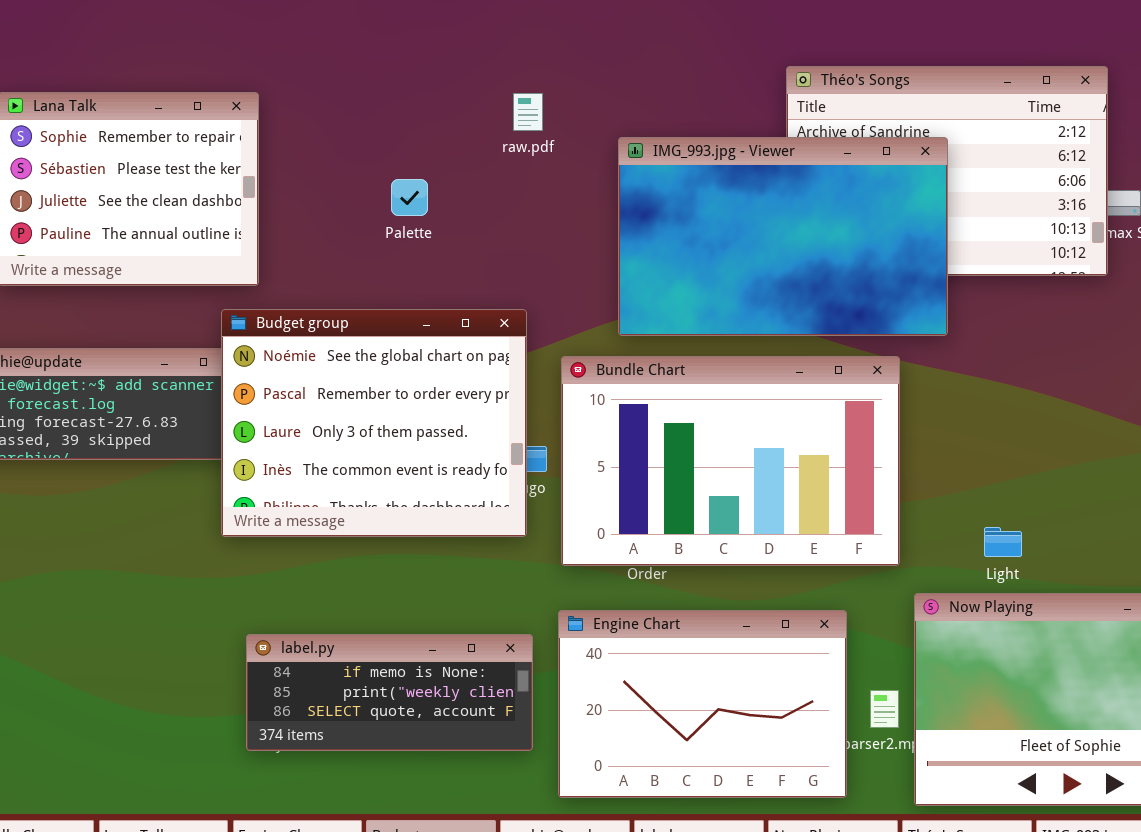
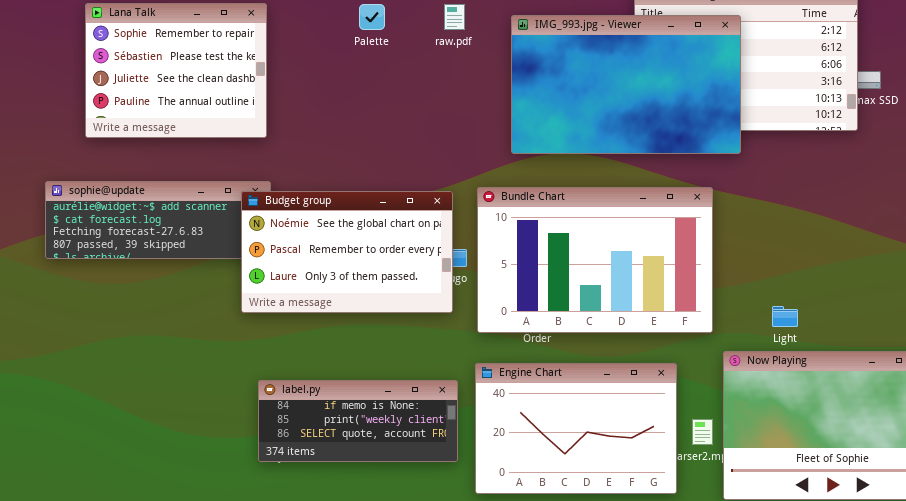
IMG_993.jpg - Viewer: [618,137,948,336] -> [511,15,741,154], moved
Palette: [391,179,428,216] -> [359,4,385,30], moved
Budget group: [221,309,527,537] -> [241,191,453,313], resized

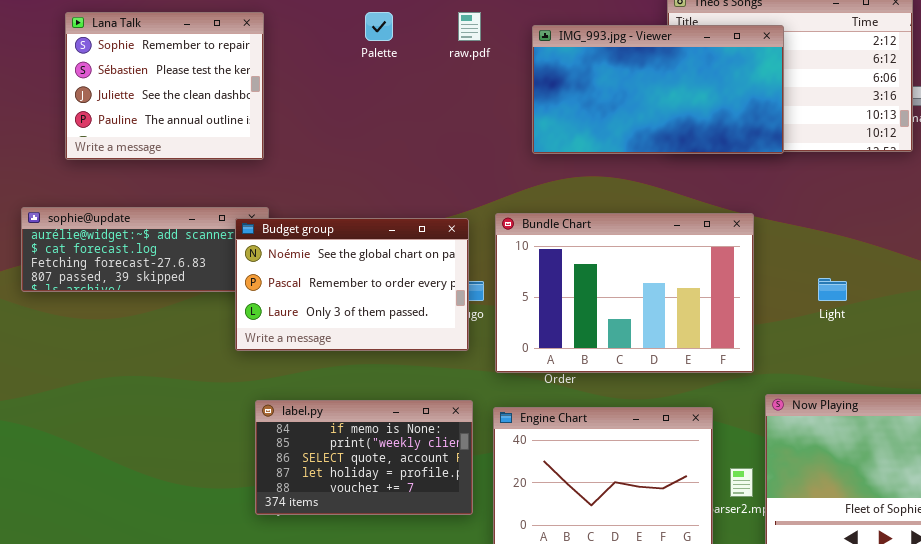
IMG_993.jpg - Viewer: [511,15,741,154] -> [532,25,784,154], resized
Light: [772,306,798,327] -> [818,278,847,301], moved
label.py: [258,380,458,462] -> [255,400,473,515], resized

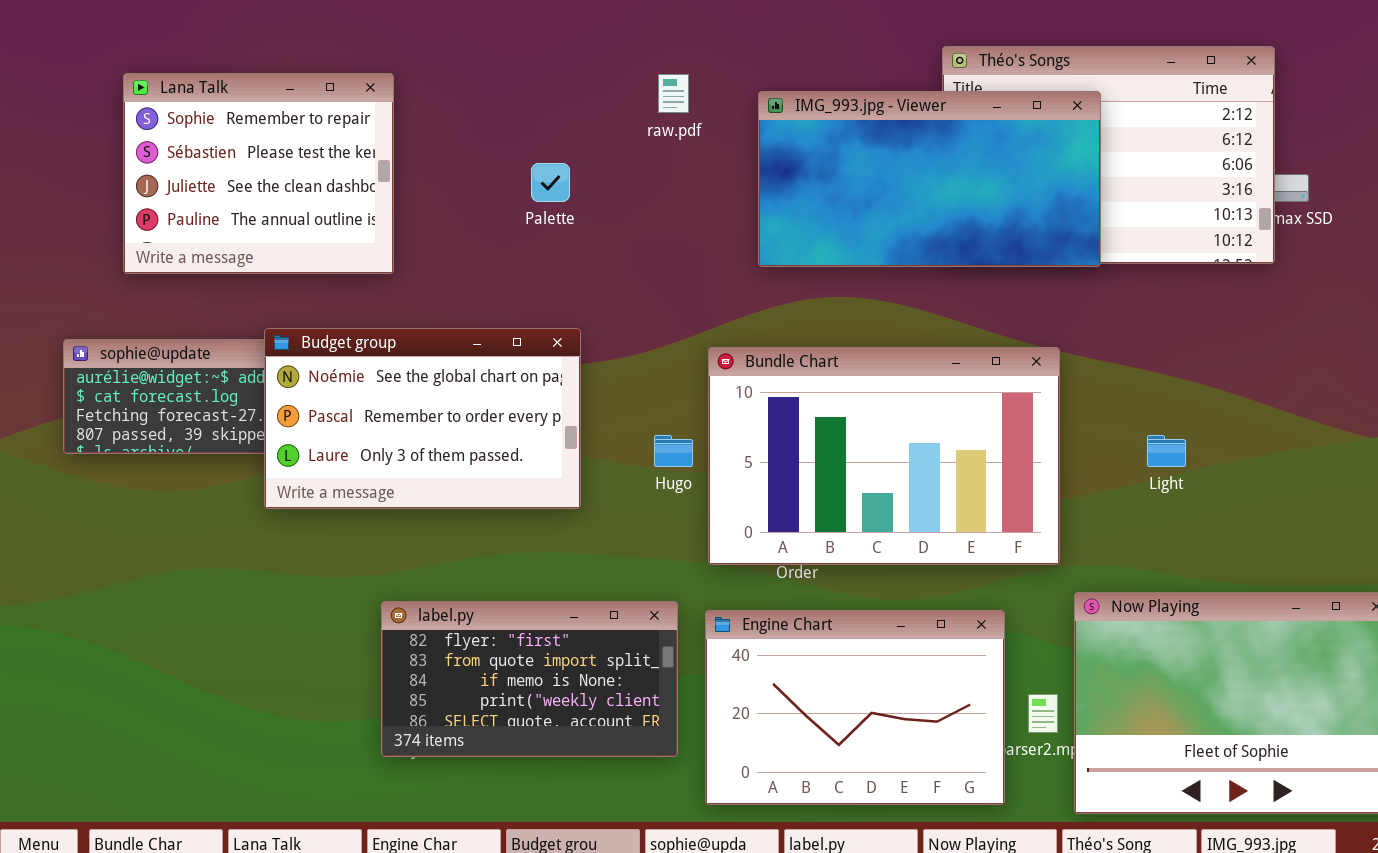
Palette: [365,12,393,41] -> [531,163,570,202], moved
Budget group: [235,218,469,351] -> [264,328,581,509], moved
label.py: [255,400,473,515] -> [381,601,678,757], scrolled up 2 rows

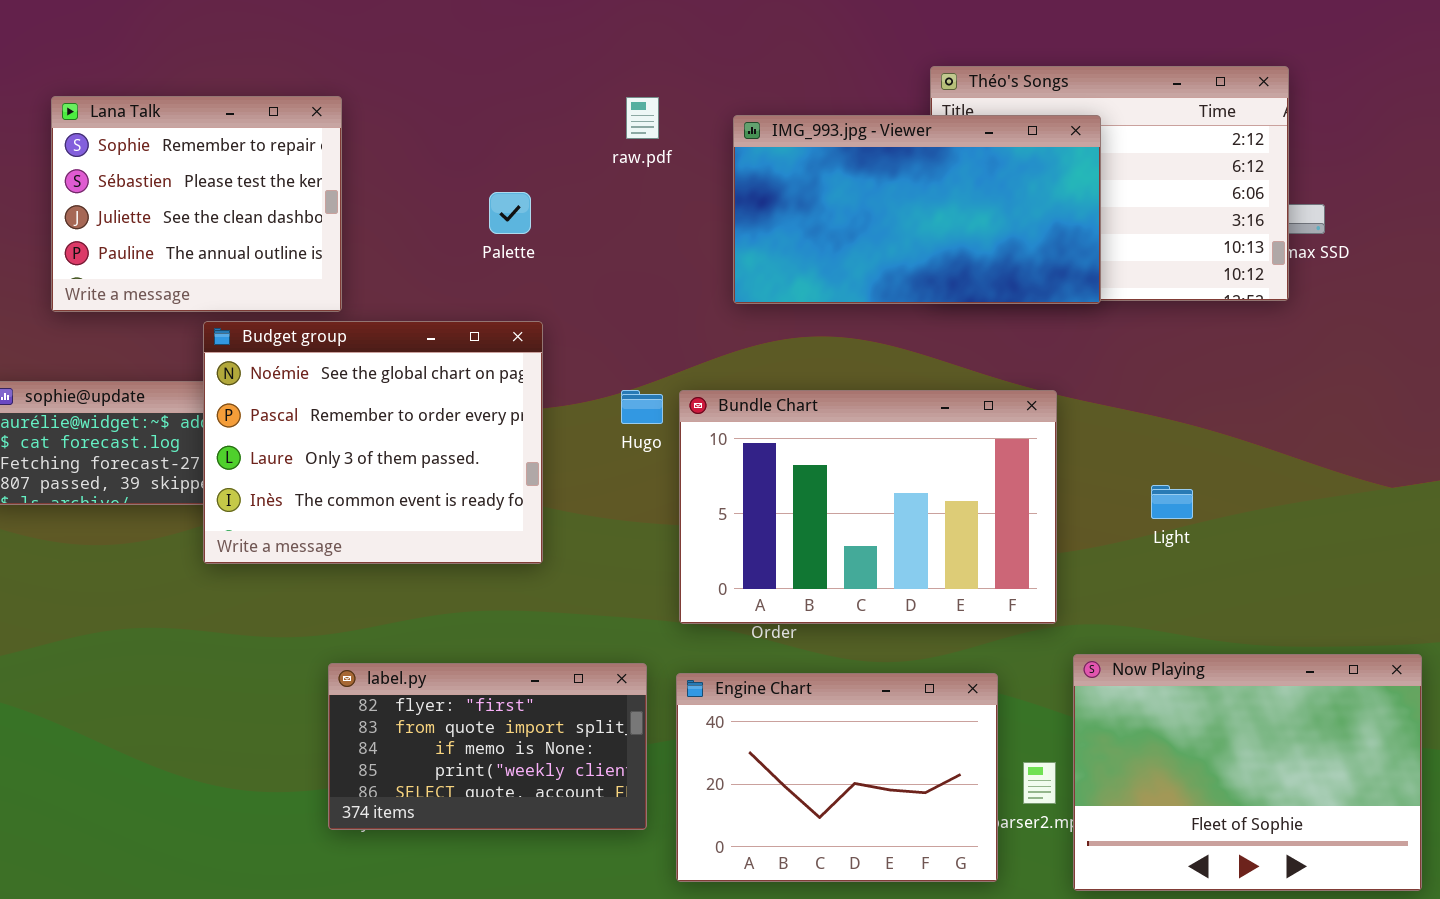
Budget group: [264,328,581,509] -> [203,321,543,564], resized
Hugo: [654,435,693,467] -> [621,390,663,424], moved

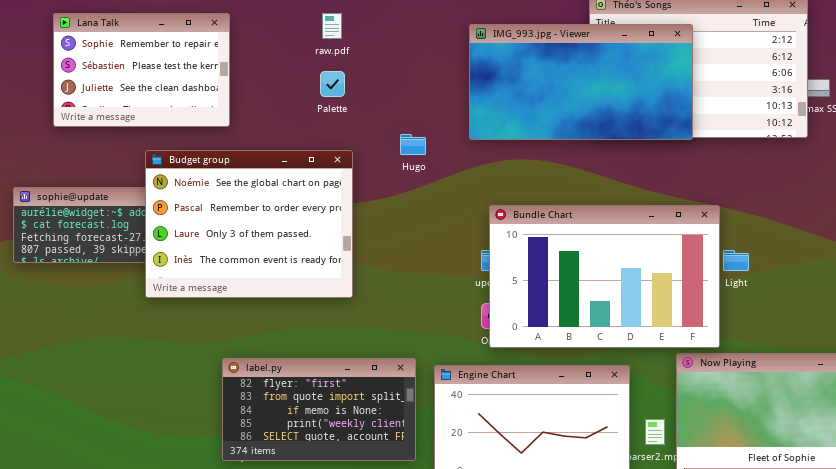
Lana Talk: [51,96,342,312] -> [53,13,230,127], resized
raw.pdf: [626,97,659,139] -> [322,13,342,39], moved
Hugo: [621,390,663,424] -> [400,134,426,155], moved
Bundle Chart: [679,390,1057,624] -> [489,205,720,348], moved

